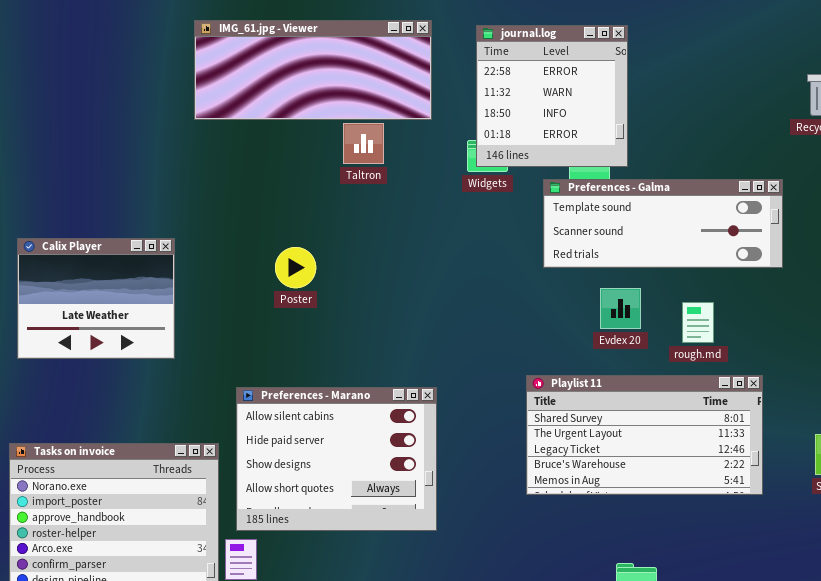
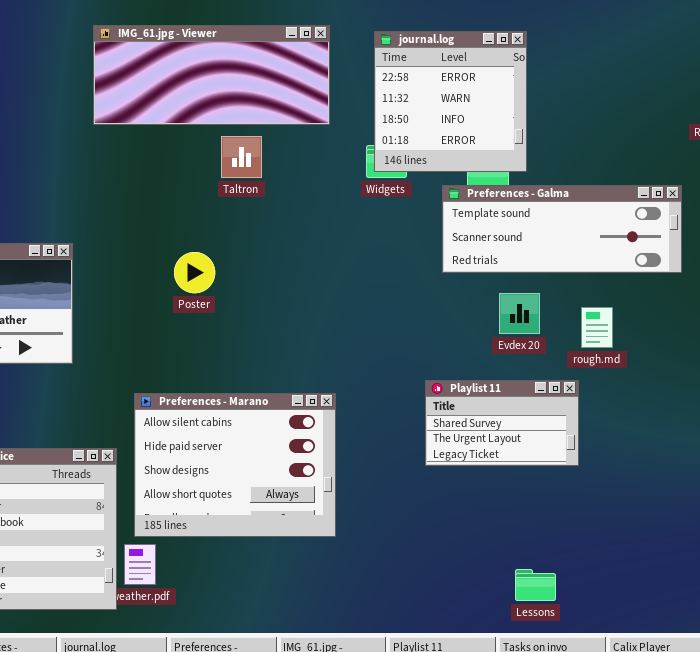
Taltron: [343,123,384,164] -> [221,136,262,178], moved
Playlist 11: [526,375,763,495] -> [425,380,579,466], resized

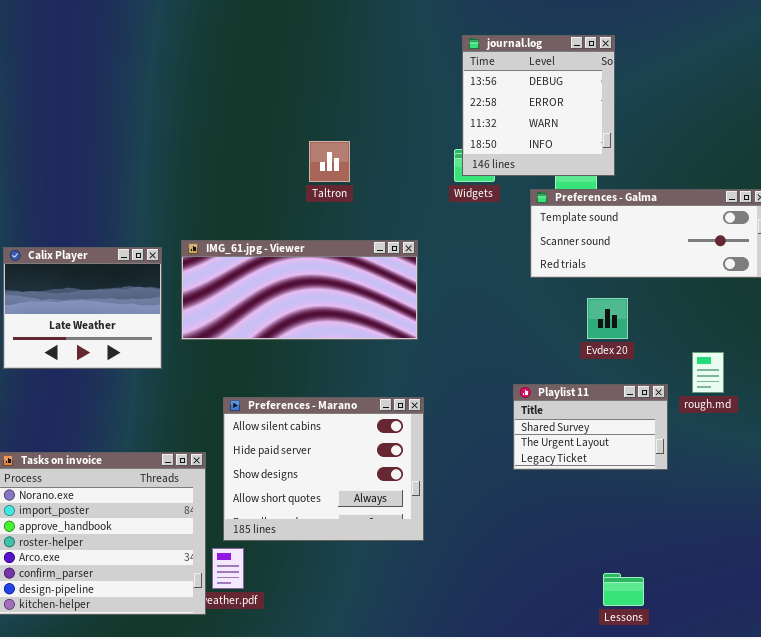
IMG_61.jpg - Viewer: [93,25,330,125] -> [181,240,418,340], moved
journal.log: [374,31,527,172] -> [462,35,615,176], scrolled up 1 row
rough.md: [581,307,613,348] -> [692,352,724,393], moved

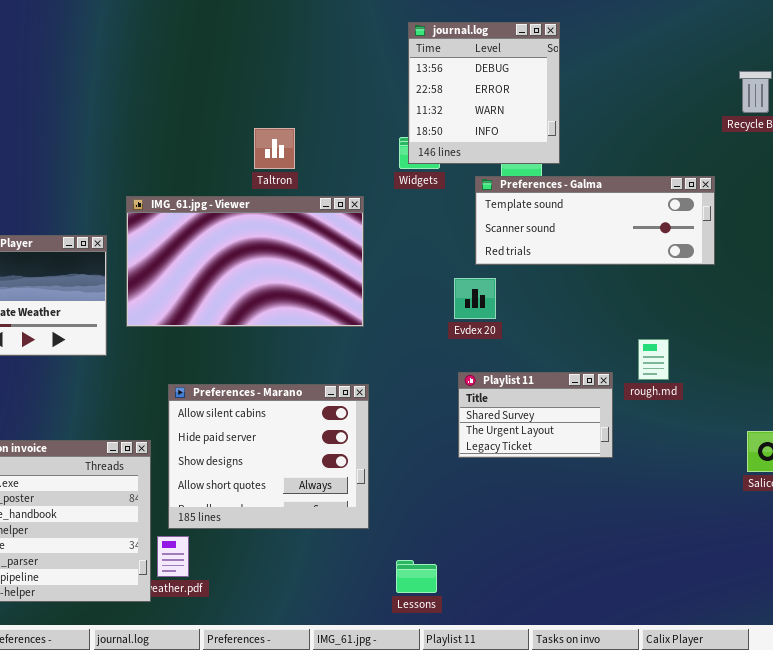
IMG_61.jpg - Viewer: [181,240,418,340] -> [126,196,364,327], resized
Evdex 20: [587,298,628,339] -> [454,278,496,319], moved
Lessons: [603,573,644,606] -> [396,560,437,593], moved

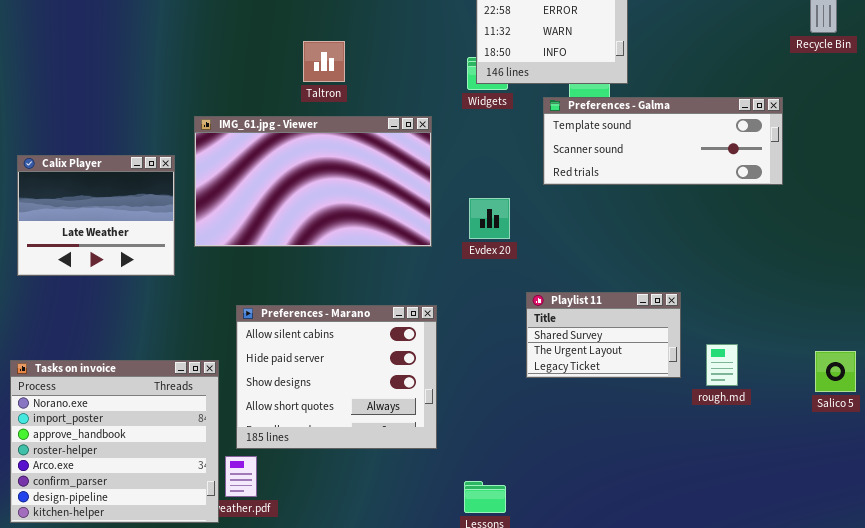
Taltron: [254,128,295,169] -> [303,41,345,82], moved
Evdex 20: [454,278,496,319] -> [469,198,510,239], moved
rough.md: [638,339,669,380] -> [706,344,738,386], moved

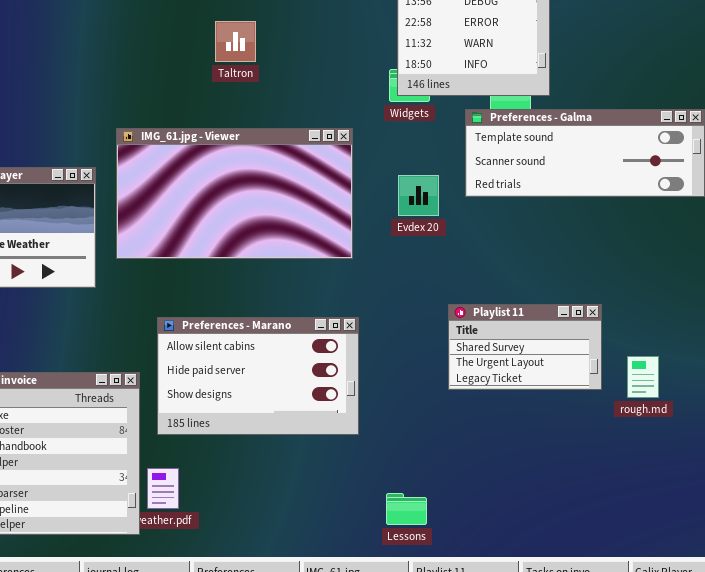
Taltron: [303,41,345,82] -> [215,21,256,62], moved
Evdex 20: [469,198,510,239] -> [398,175,439,216], moved
Preferences - Marano: [236,305,437,449] -> [157,317,359,435], resized

